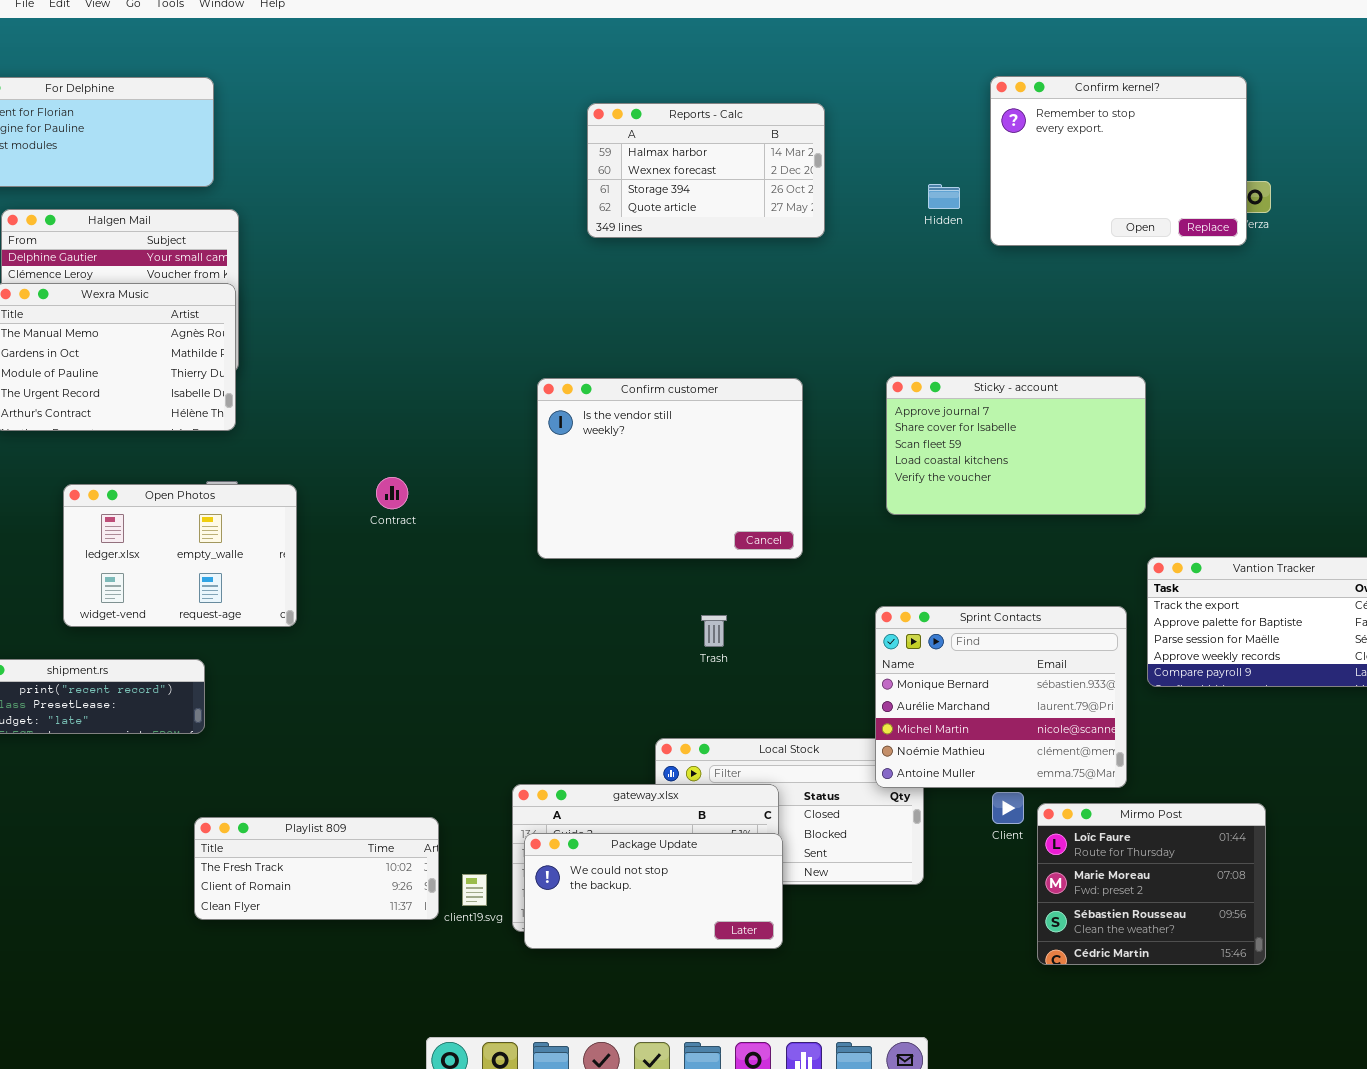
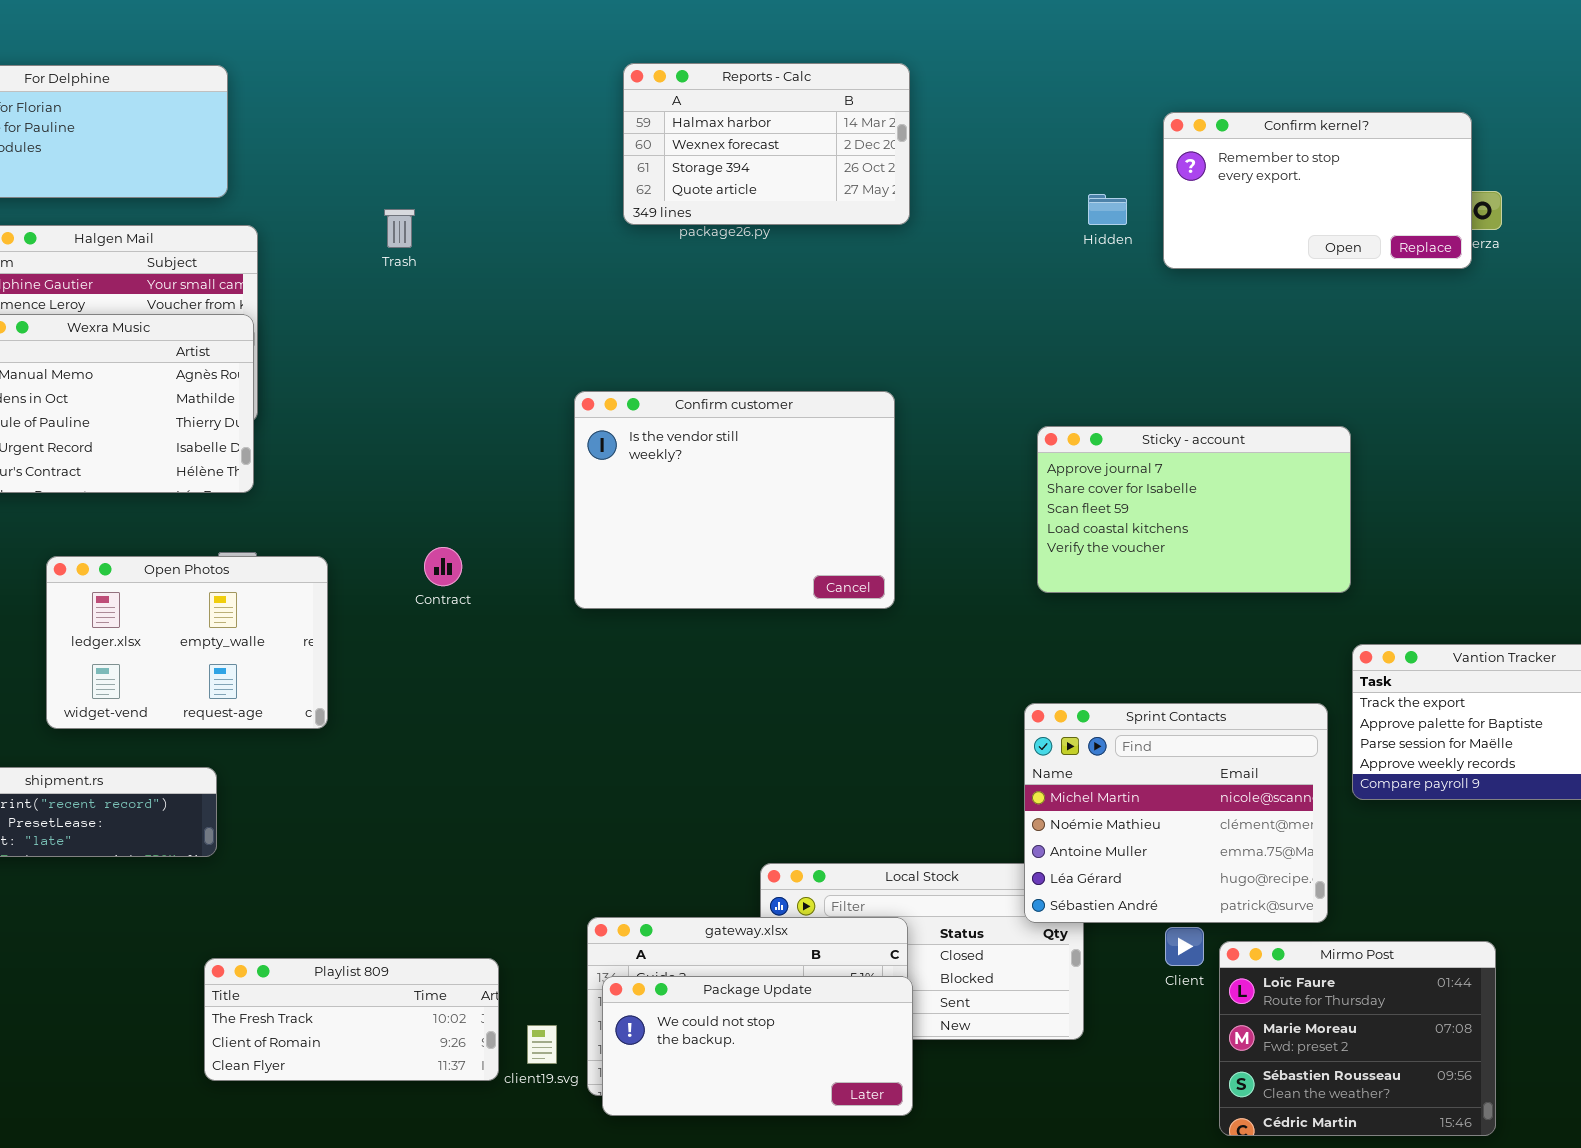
Confirm kernel?: [990,76,1247,246] -> [1163,112,1472,269], resized
Reports - Calc: [587,103,825,238] -> [623,63,910,225], moved
Confirm customer: [537,378,803,559] -> [574,391,895,609], moved
Sprint Contacts: [875,606,1127,788] -> [1024,703,1328,923], scrolled down 2 rows
Trash: [701,615,727,647] -> [384,209,415,248], moved

